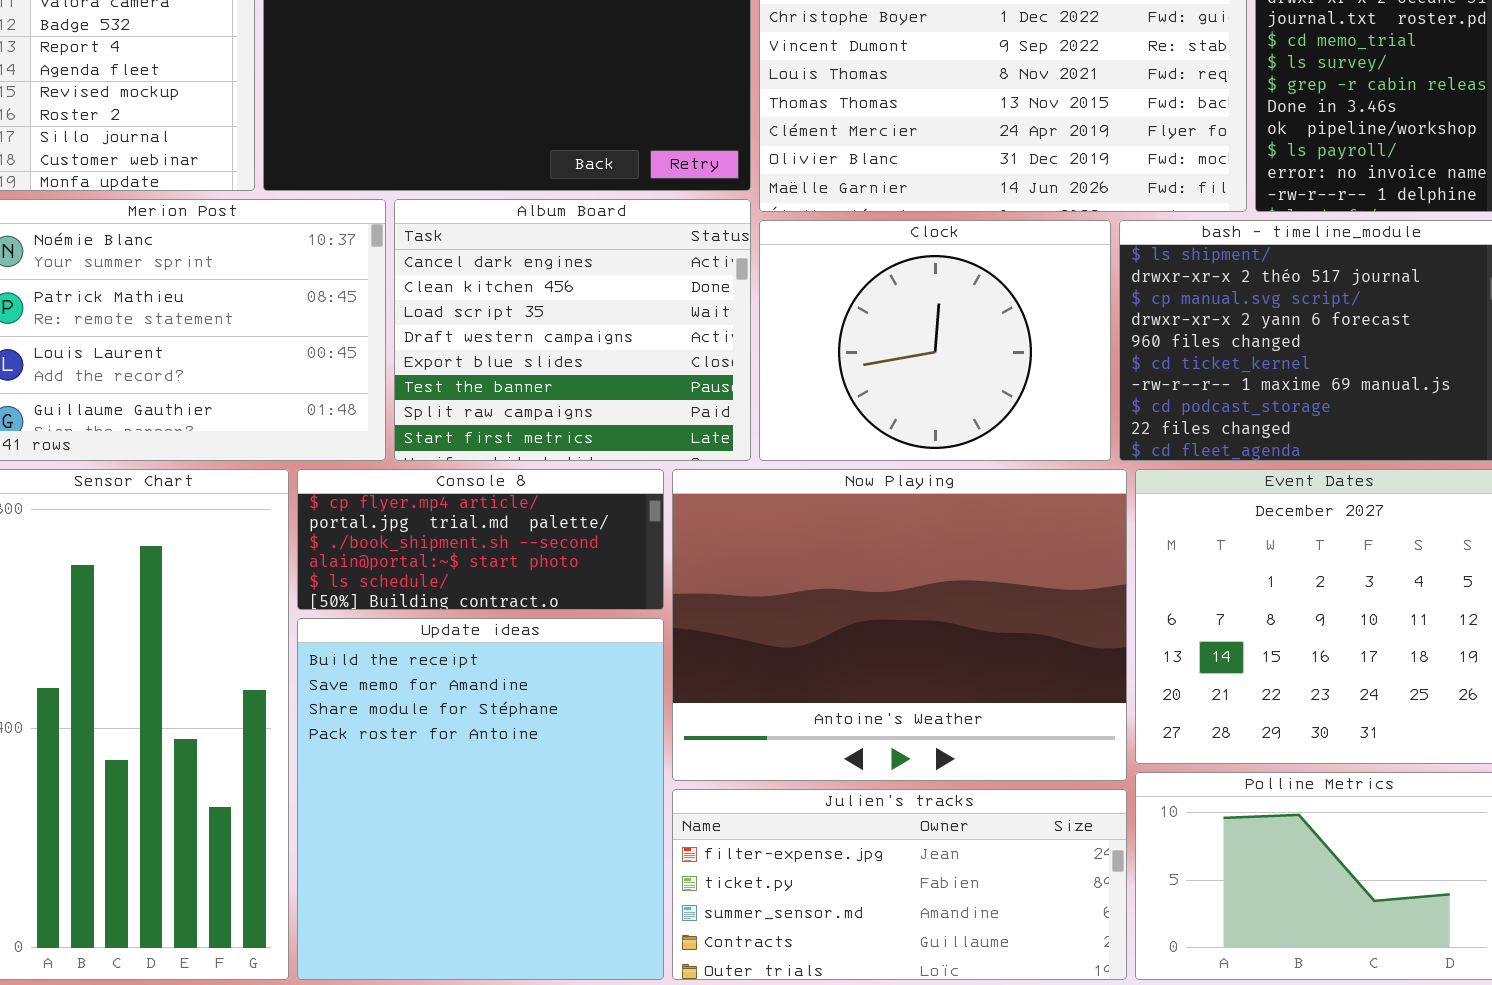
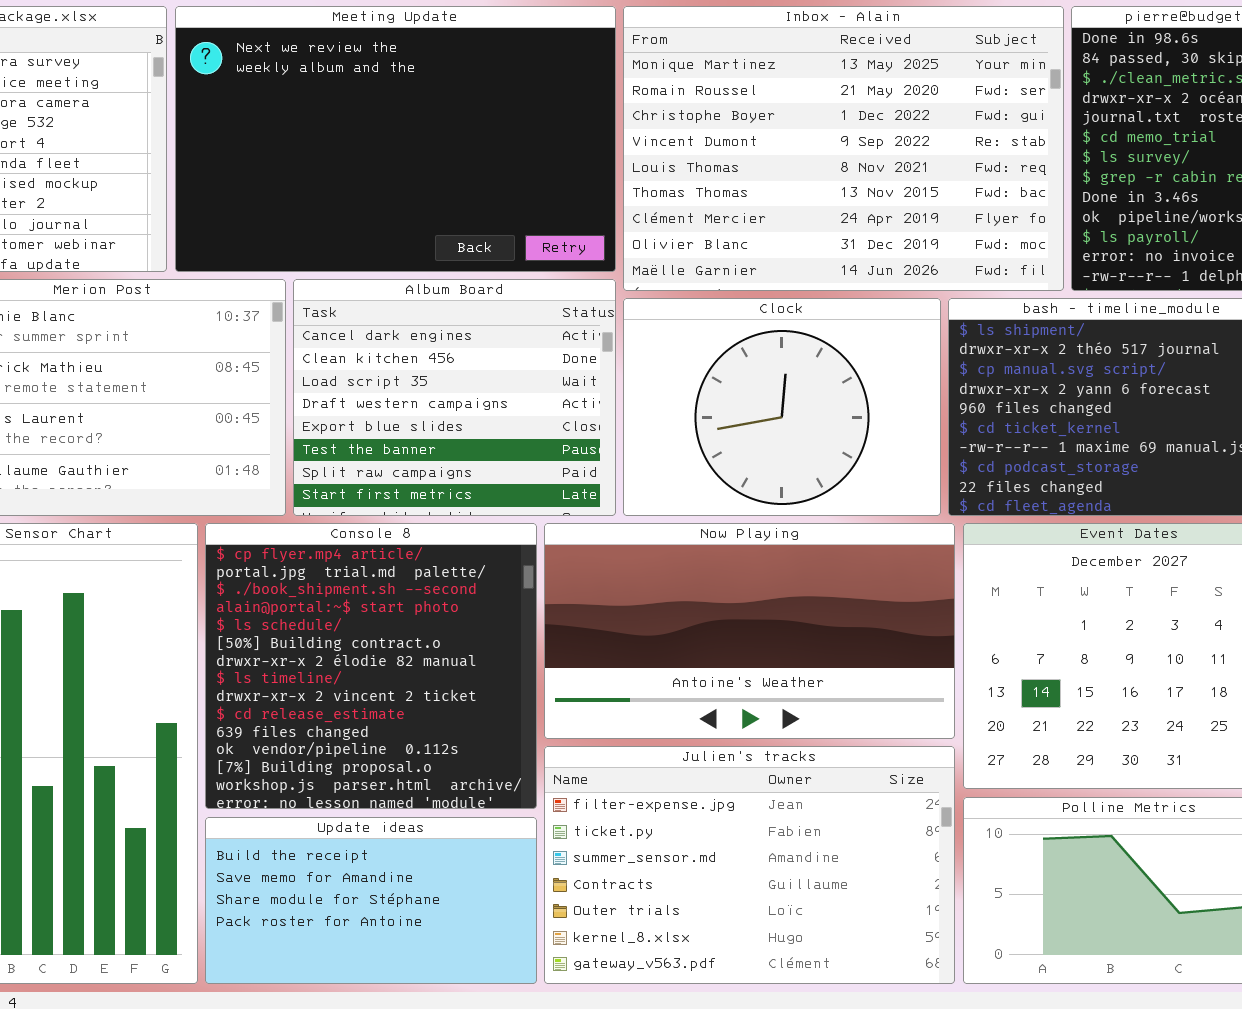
Console 8: [297,469,664,610] -> [205,523,537,809], resized
Now Playing: [672,469,1127,781] -> [544,523,955,739], resized
Update ideas: [297,618,664,980] -> [205,817,537,984], resized
Julien's tracks: [672,789,1127,980] -> [544,746,955,984], resized

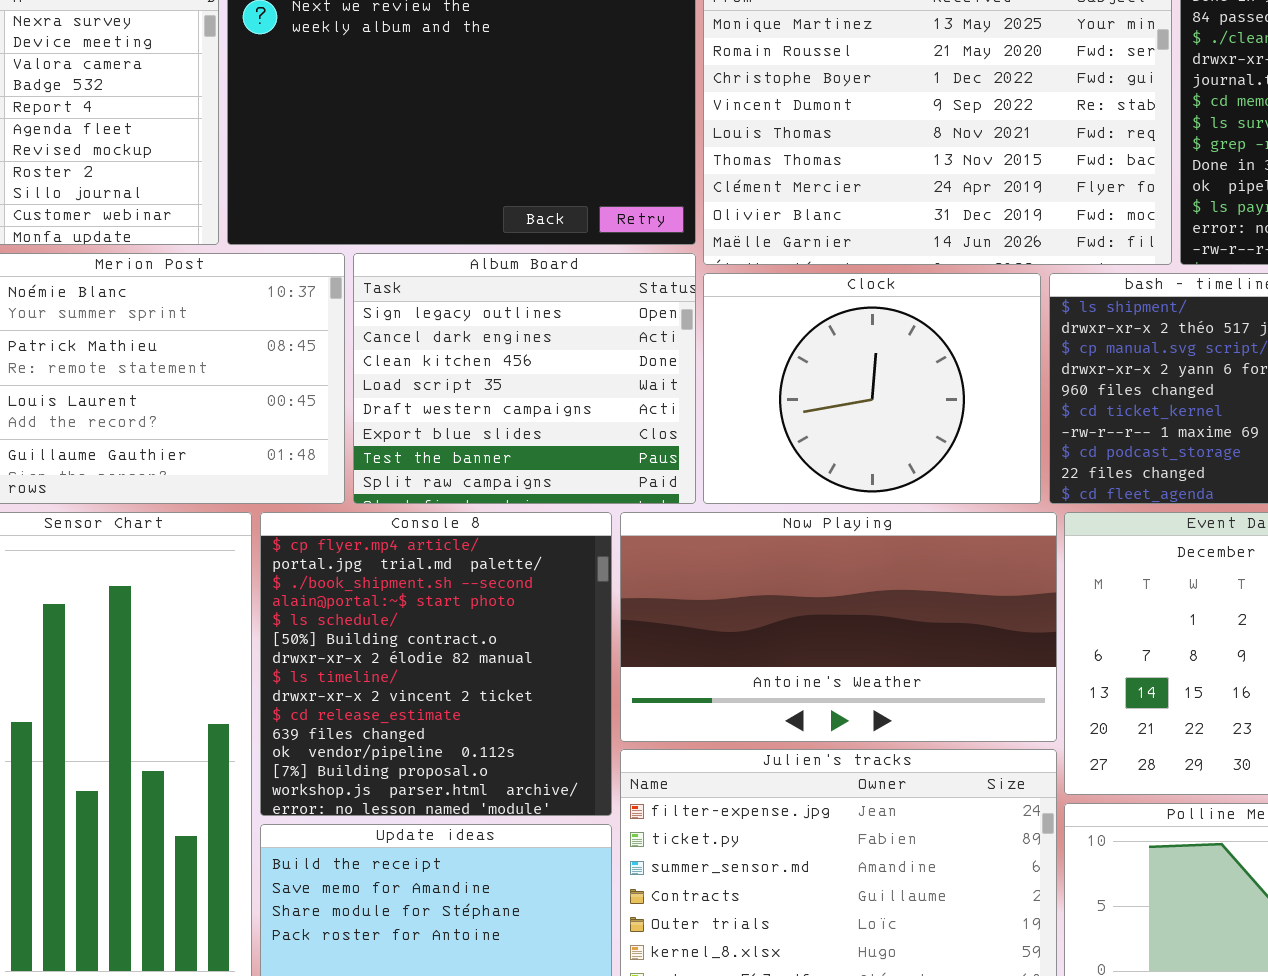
Album Board: [293,279,616,516] -> [353,253,696,504], scrolled up 1 row

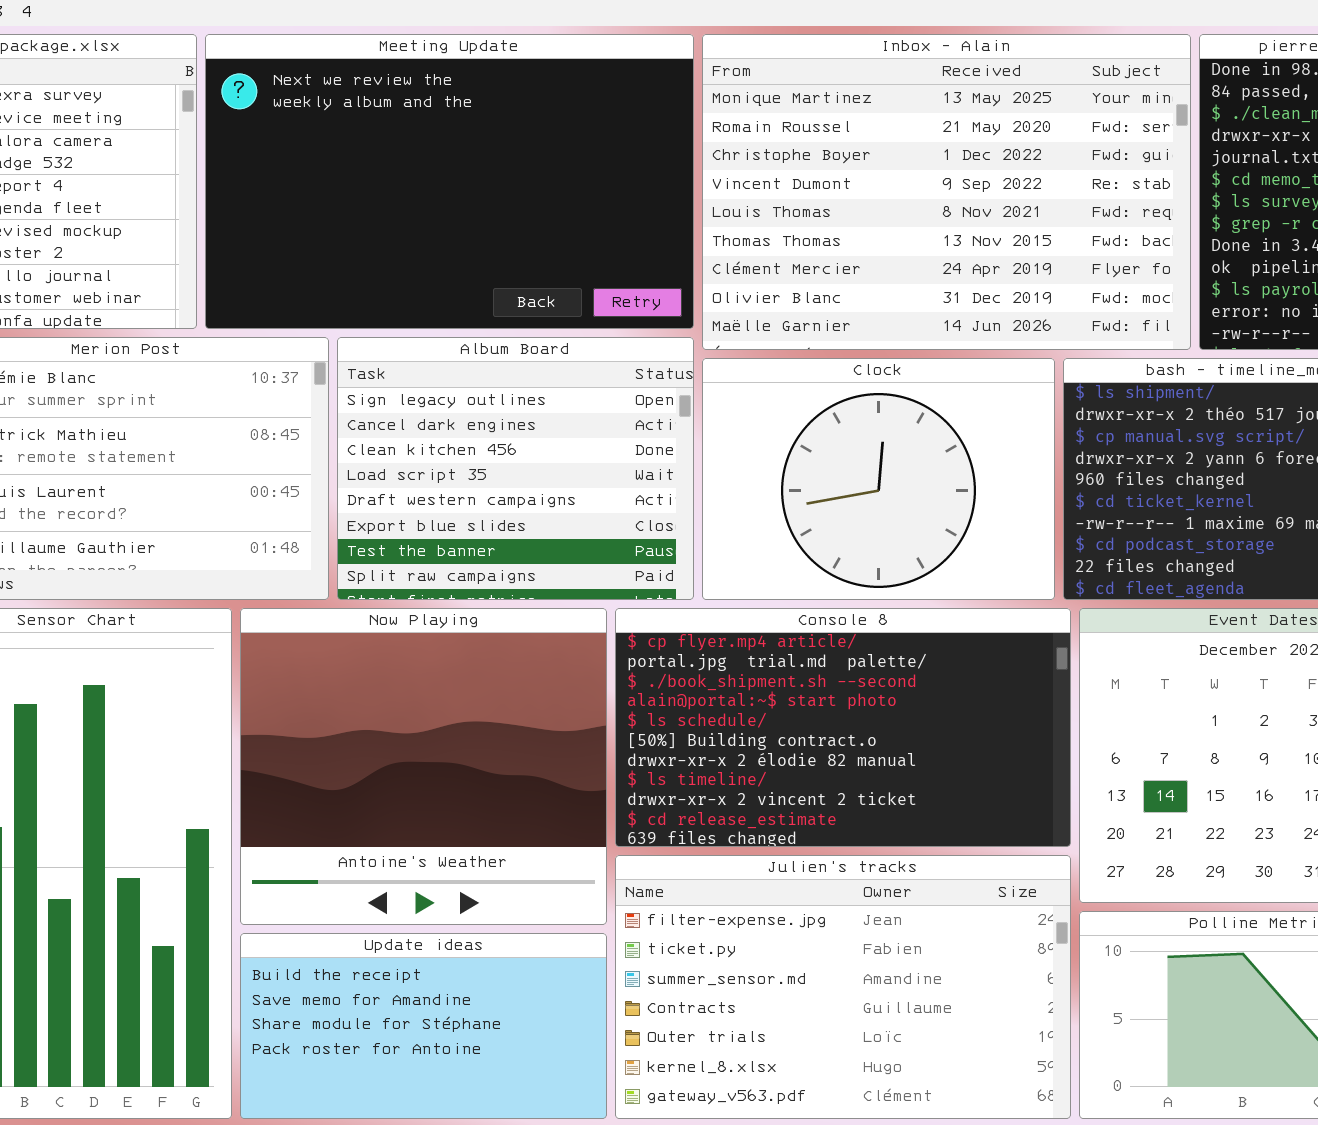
Console 8: [260,512,612,816] -> [615,608,1071,847], moved, resized
Now Playing: [620,512,1057,742] -> [240,608,607,925], moved, resized

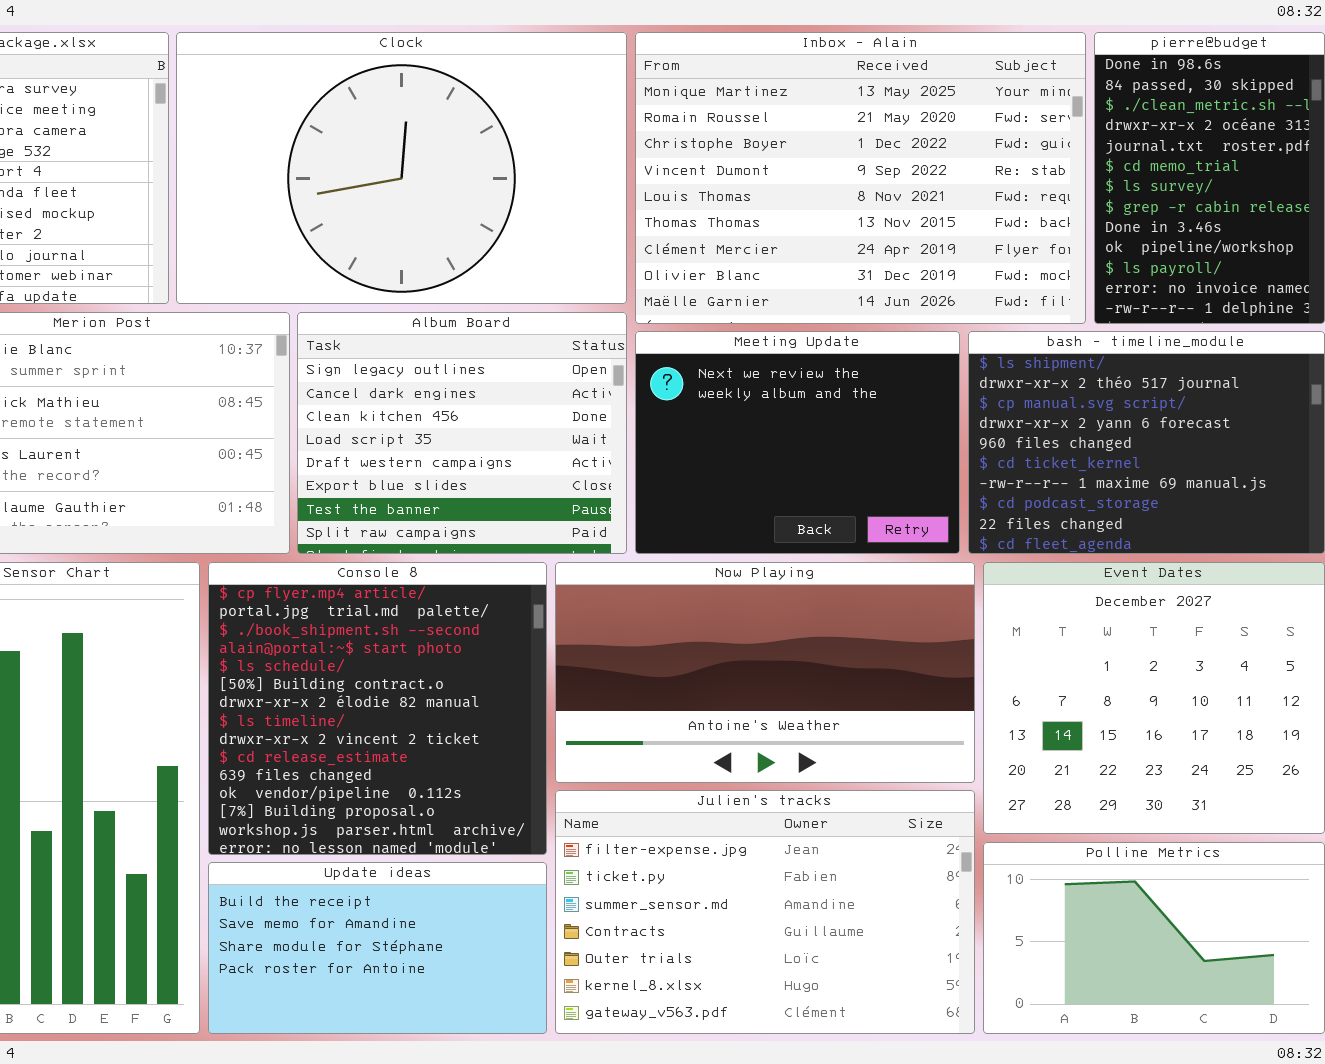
Meeting Update: [205,34,694,329] -> [635,331,960,554], moved, resized
Clock: [702,358,1055,600] -> [176,32,627,304], moved, resized
Now Playing: [240,608,607,925] -> [555,562,975,783], moved, resized
Console 8: [615,608,1071,847] -> [208,562,547,855], moved, resized

